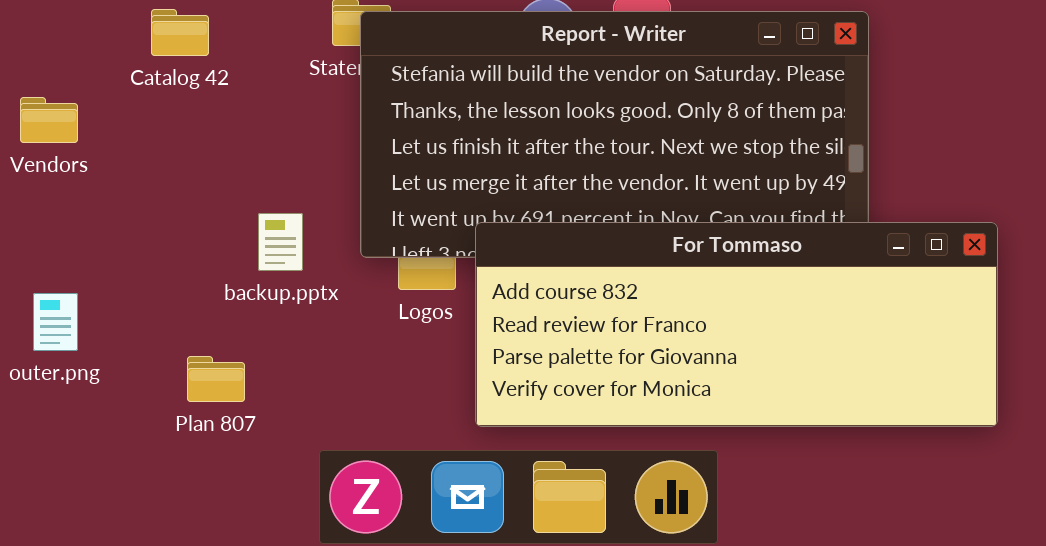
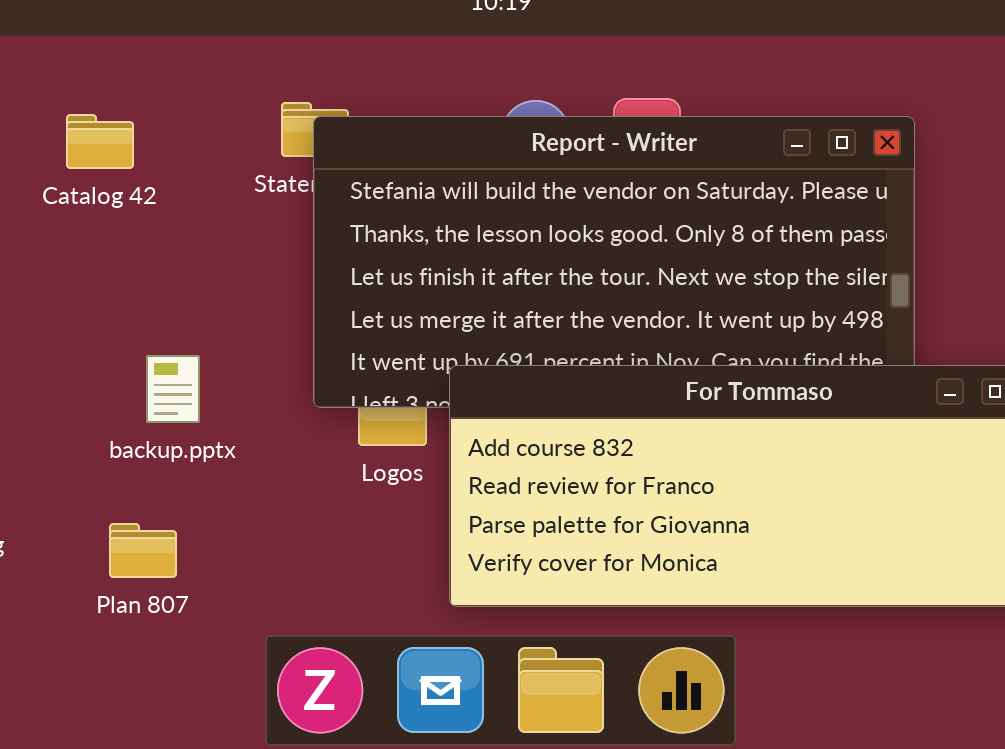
backup.pptx: [258,213,303,271] -> [146,355,200,423], moved

